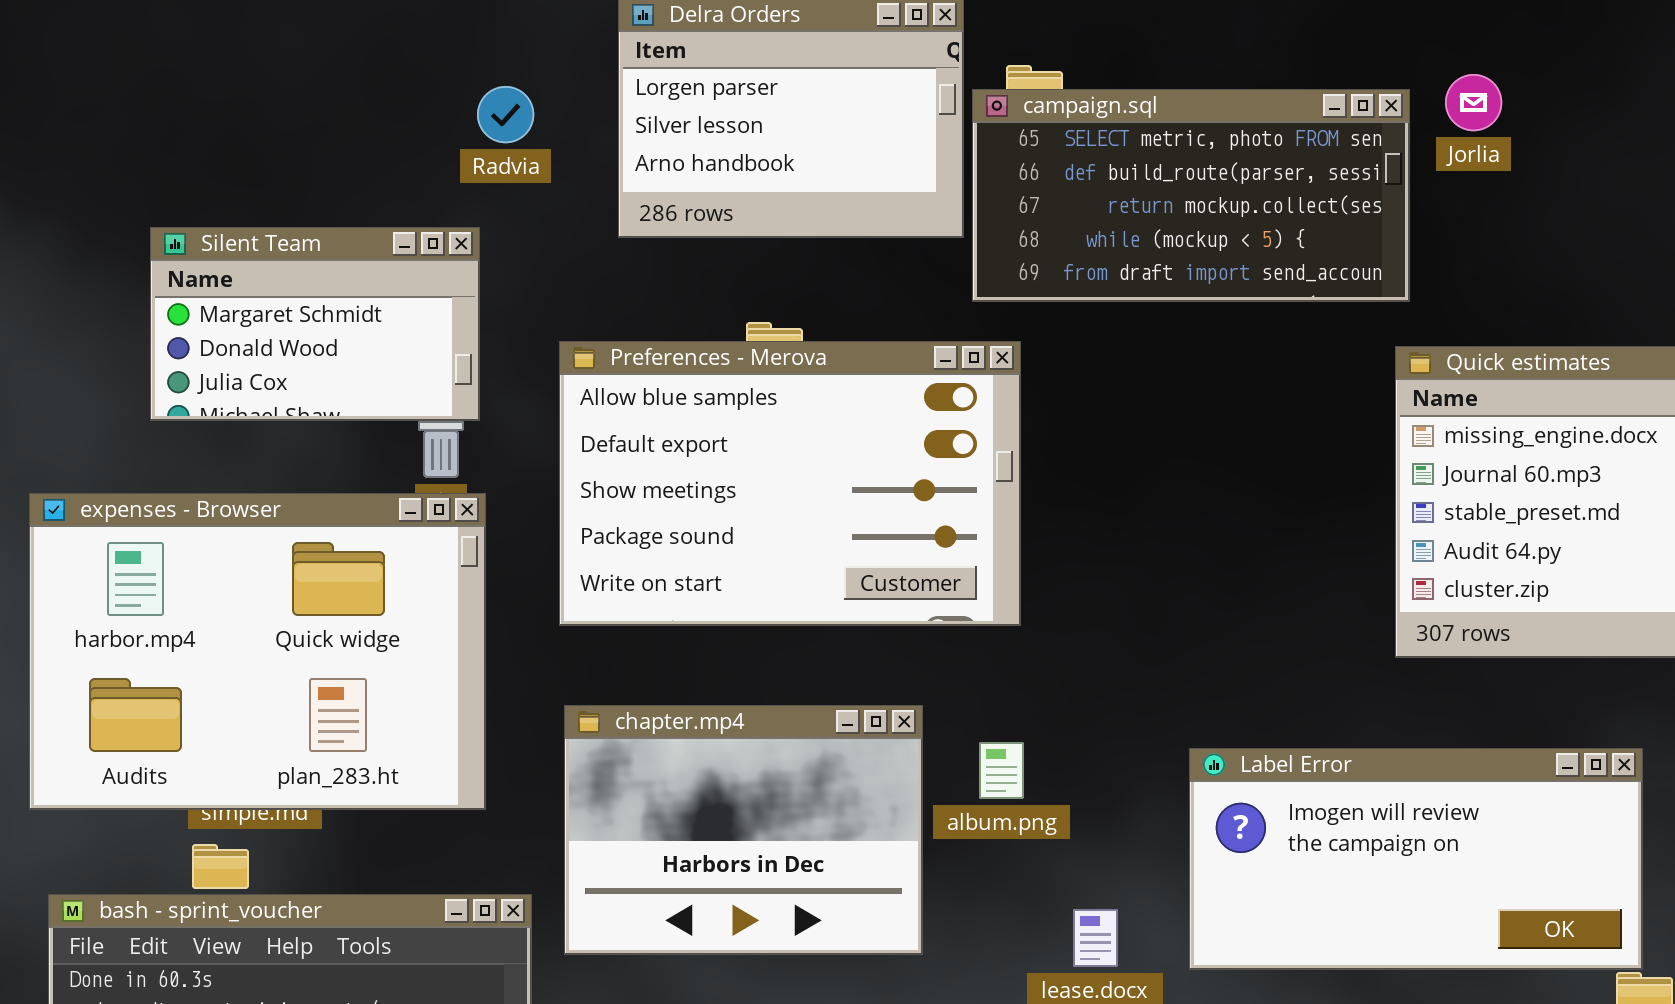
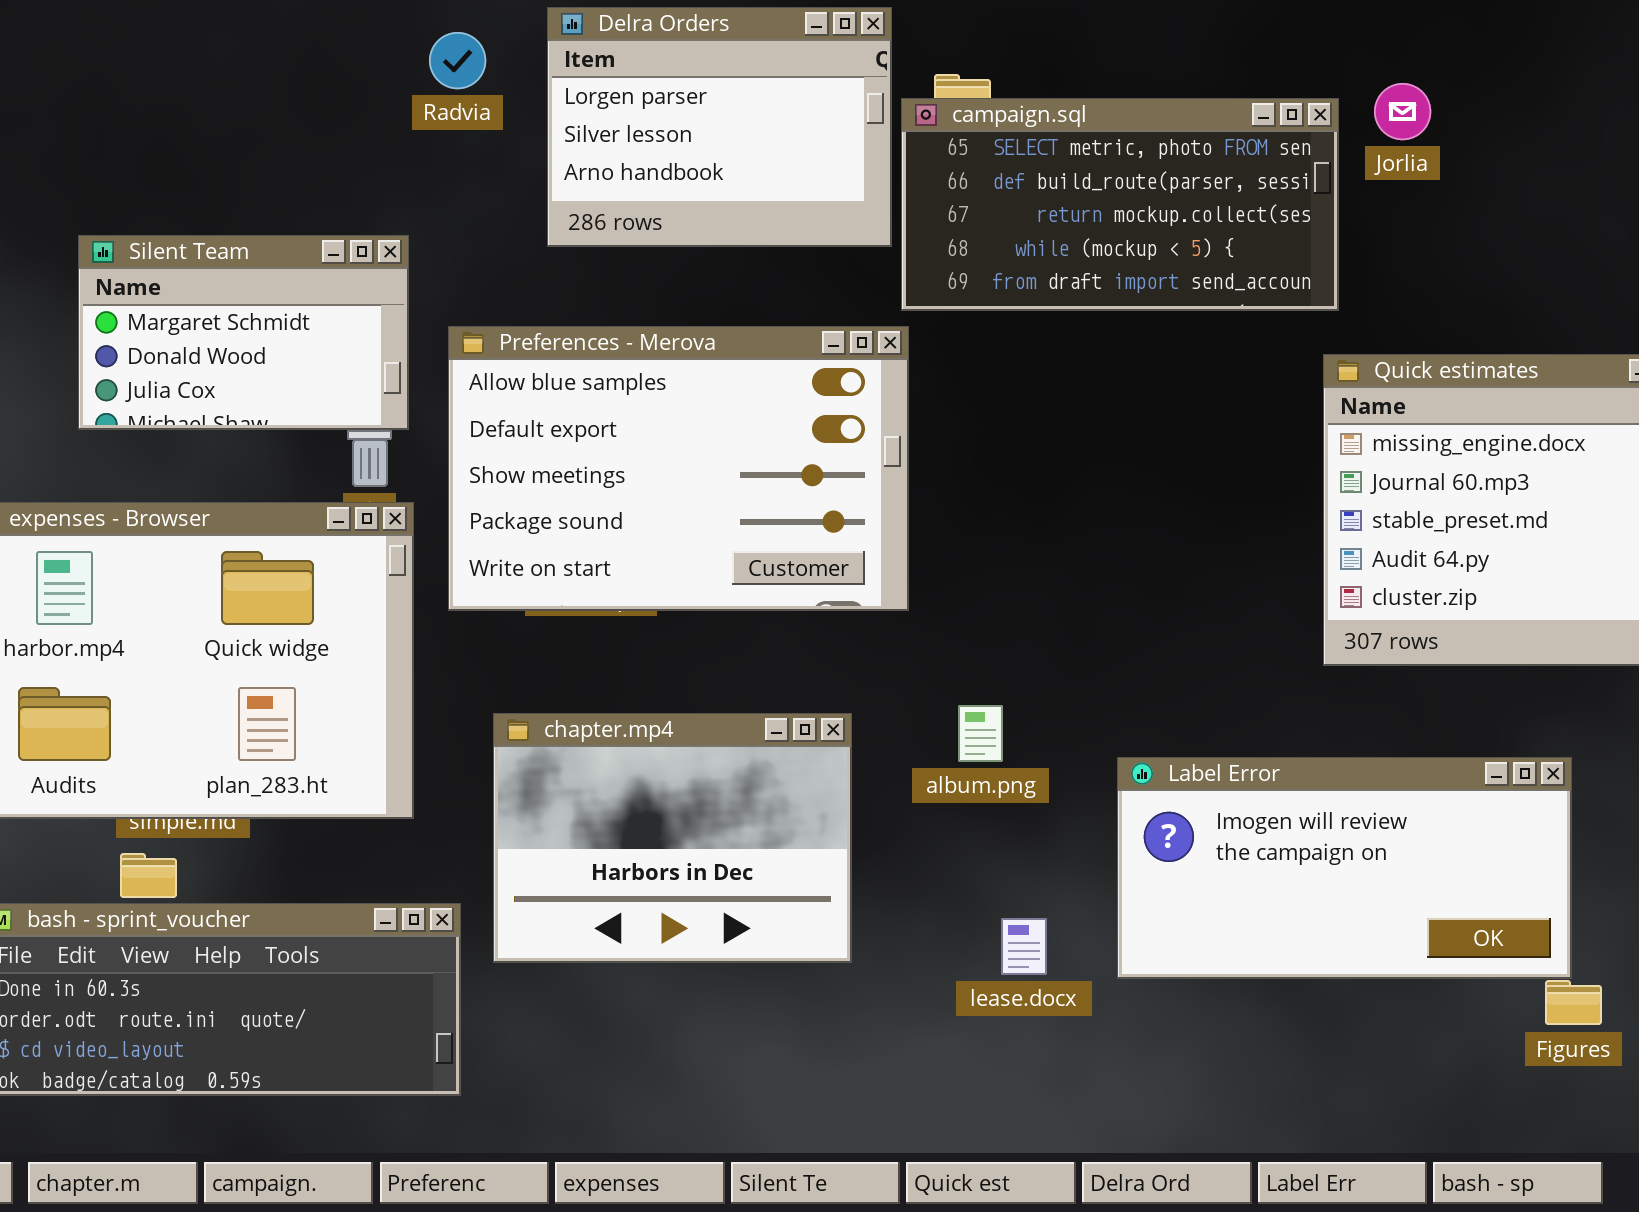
Radvia: [477,86,534,143] -> [429,32,486,89], moved
Preferences - Merova: [559,341,1021,626] -> [448,326,909,611], moved
album.png: [979,742,1024,799] -> [958,705,1003,762], moved

